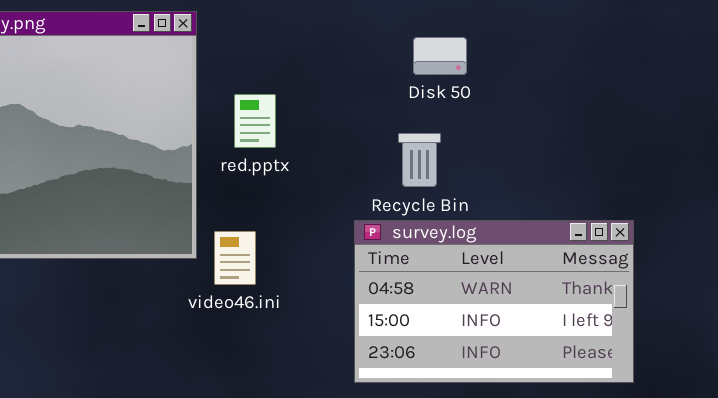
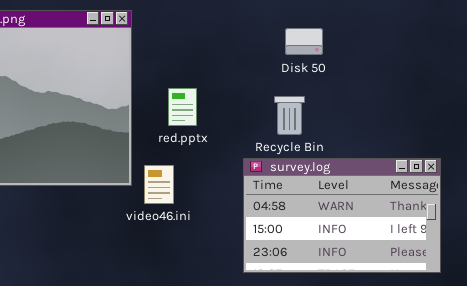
red.pptx: [234,94,276,148] -> [168,88,197,126], moved

